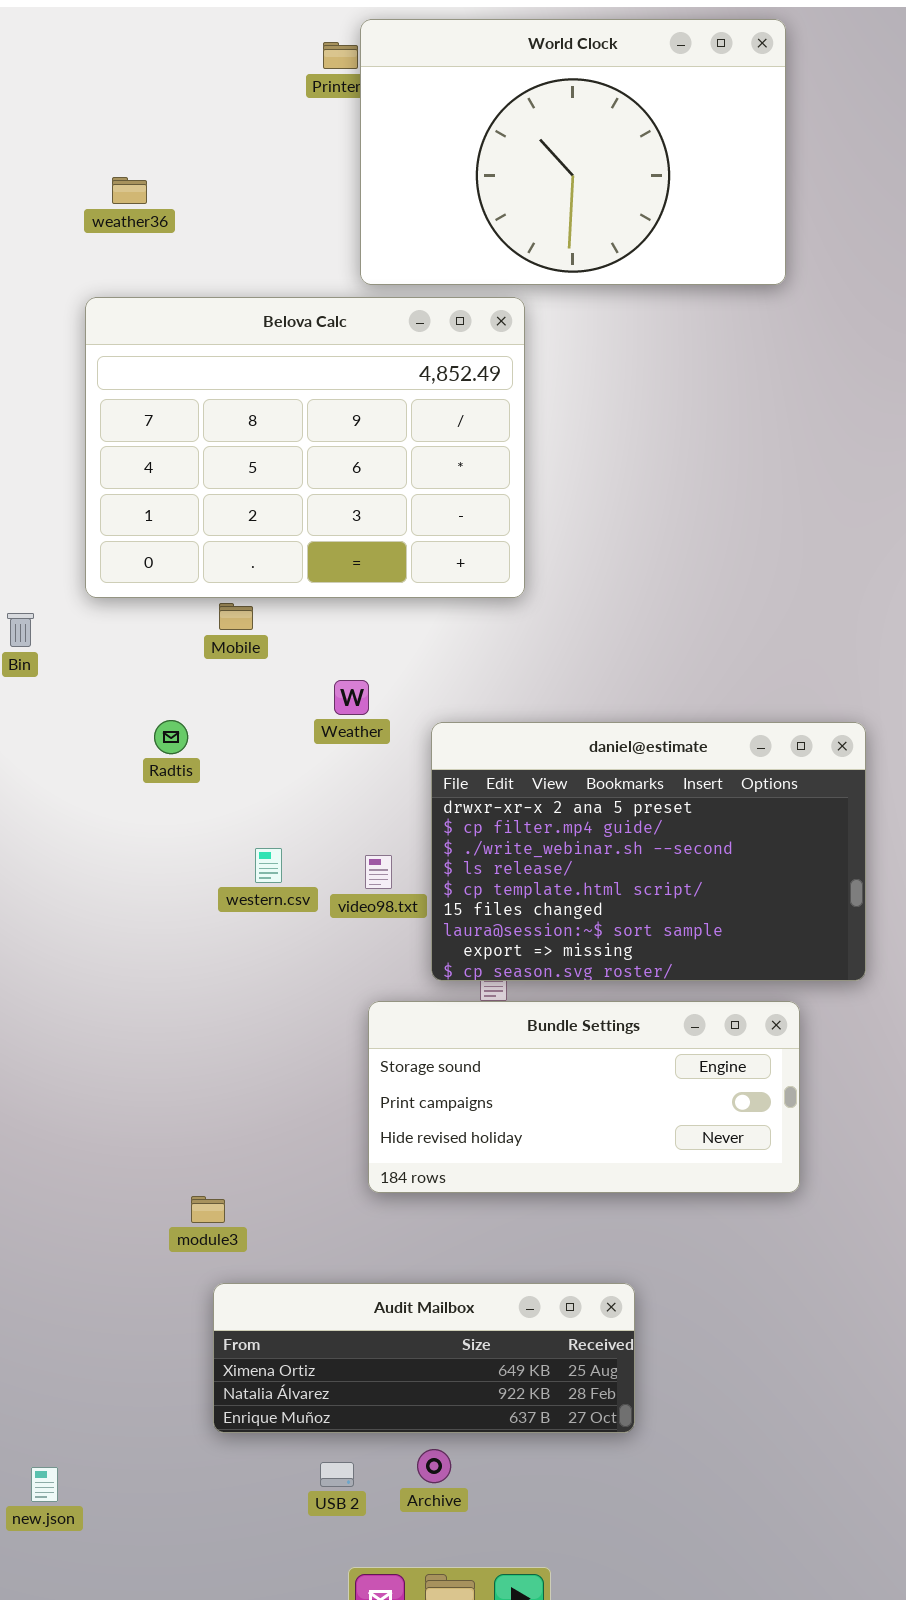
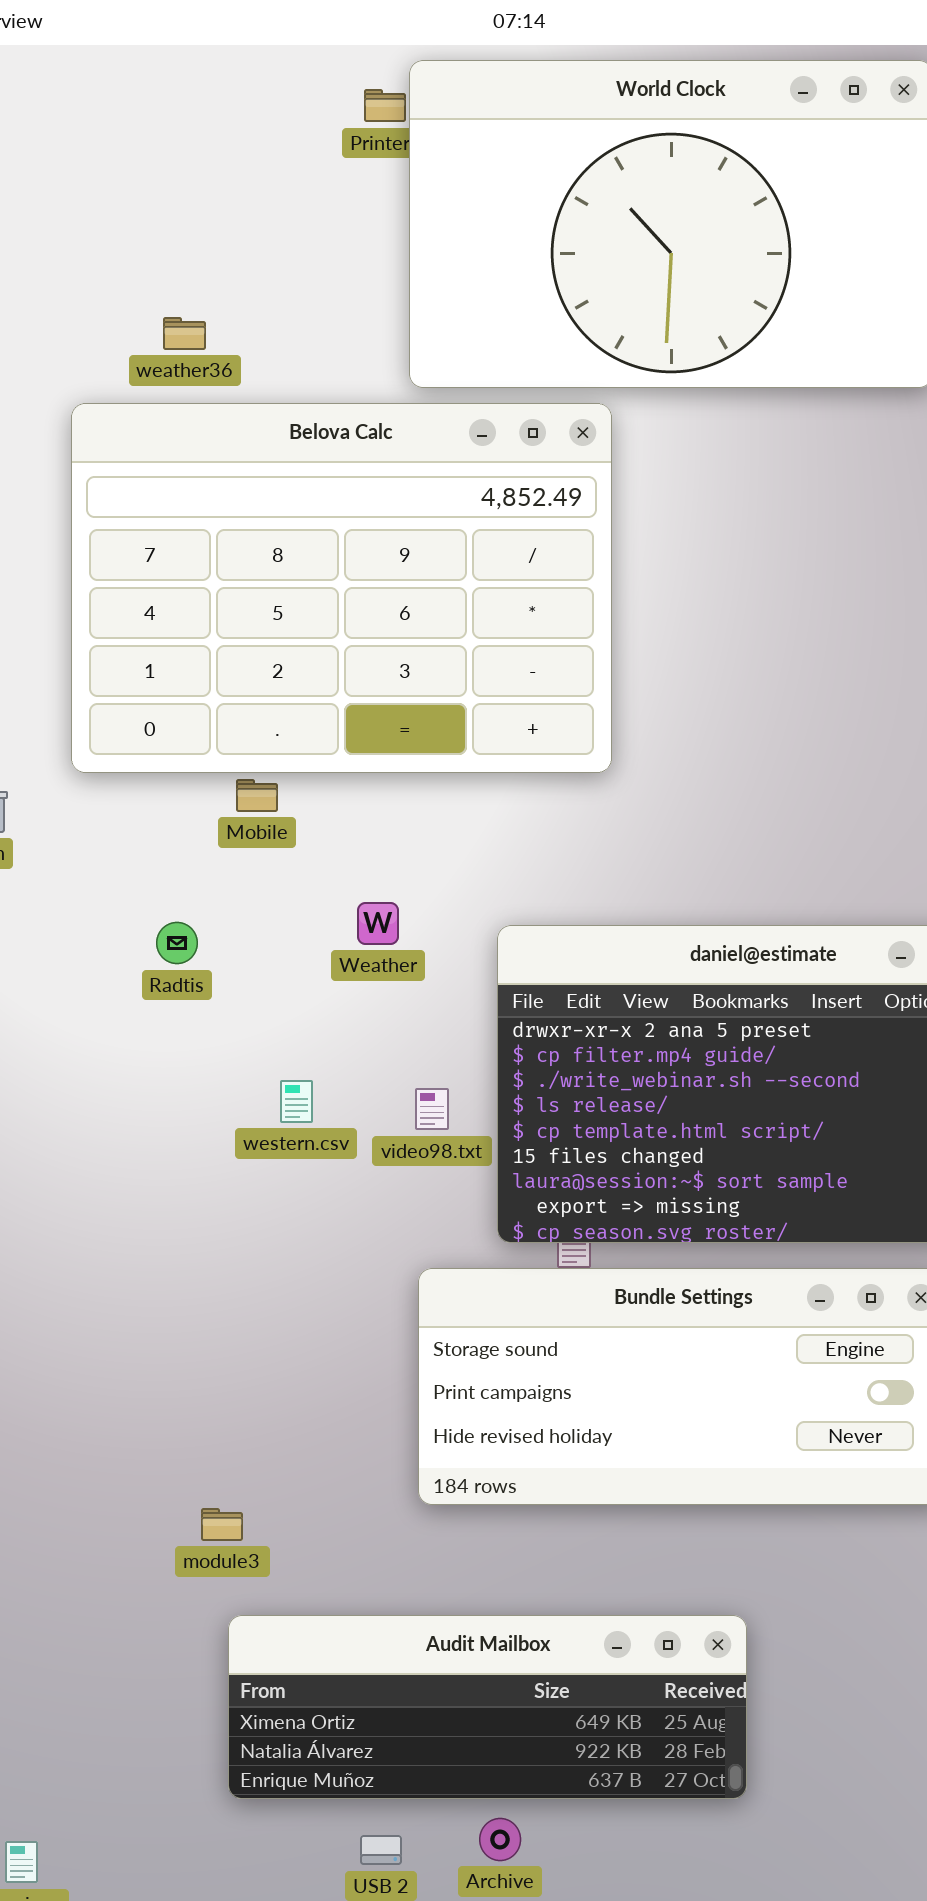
weather36: [112,177,147,204] -> [163,317,206,350], moved
Weather: [334,680,369,715] -> [357,902,399,945], moved

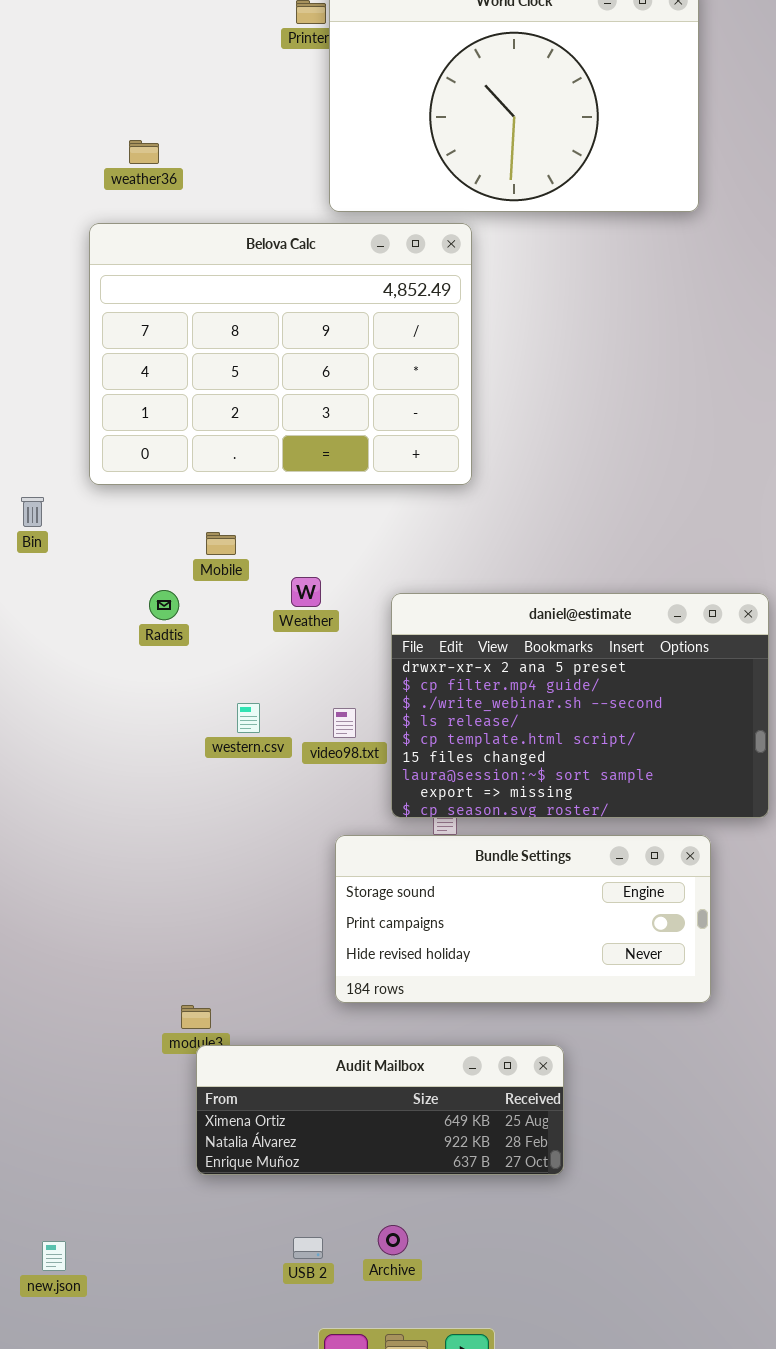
weather36: [163,317,206,350] -> [129,140,159,164], moved
Mobile: [236,779,278,812] -> [206,532,236,555], moved
Audit Mailbox: [228,1615,747,1799] -> [196,1045,564,1175], moved

